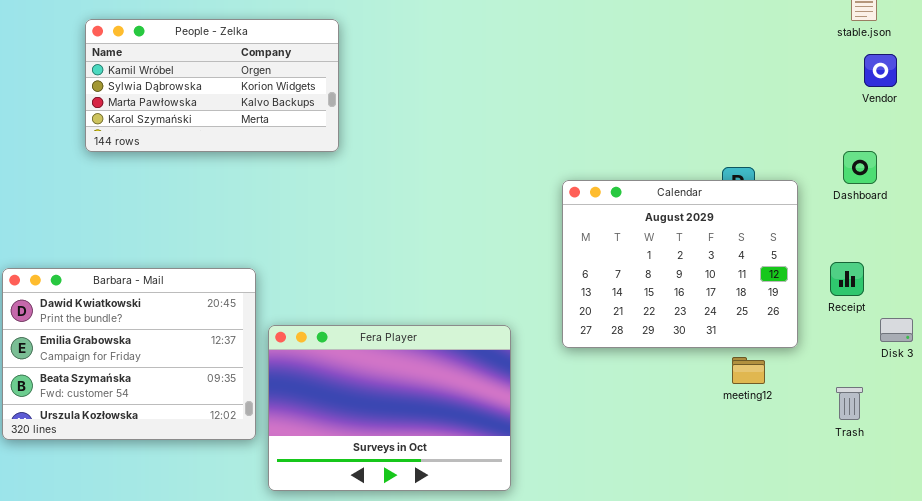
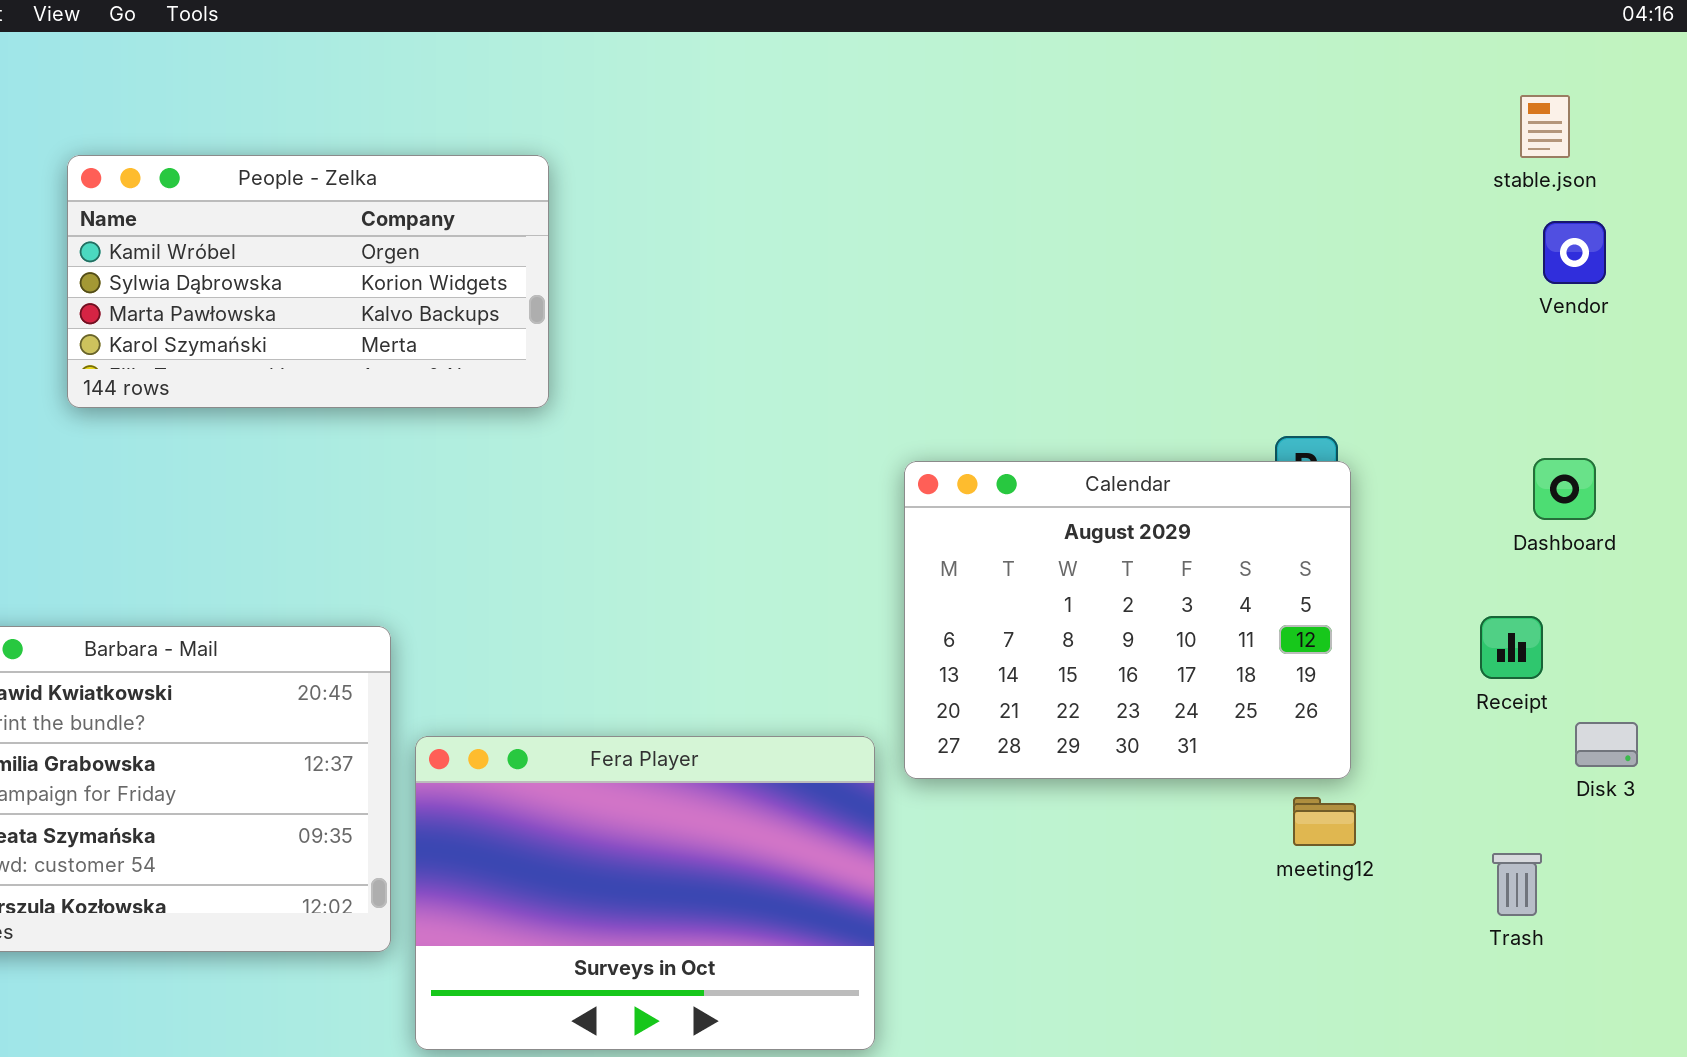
Dashboard: [843,151,877,184] -> [1533,458,1596,520], moved
Calendar: [562,180,798,348] -> [904,461,1351,779], moved

